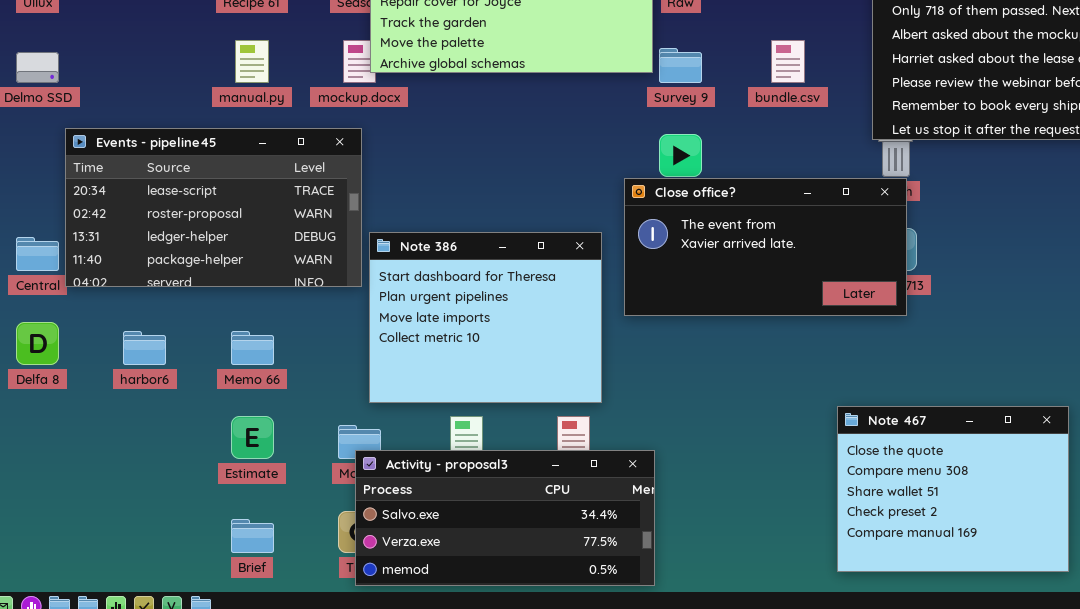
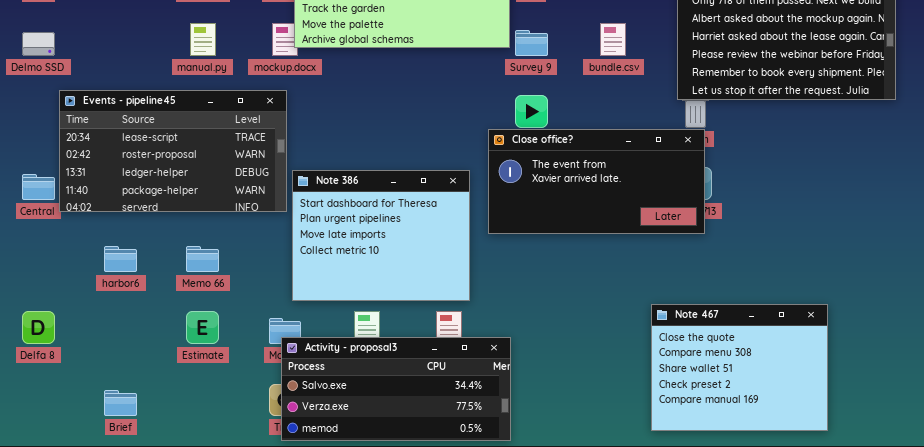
Delfa 8: [16,322,59,365] -> [22,311,55,344], moved
Brief: [231,519,274,553] -> [104,390,137,416], moved

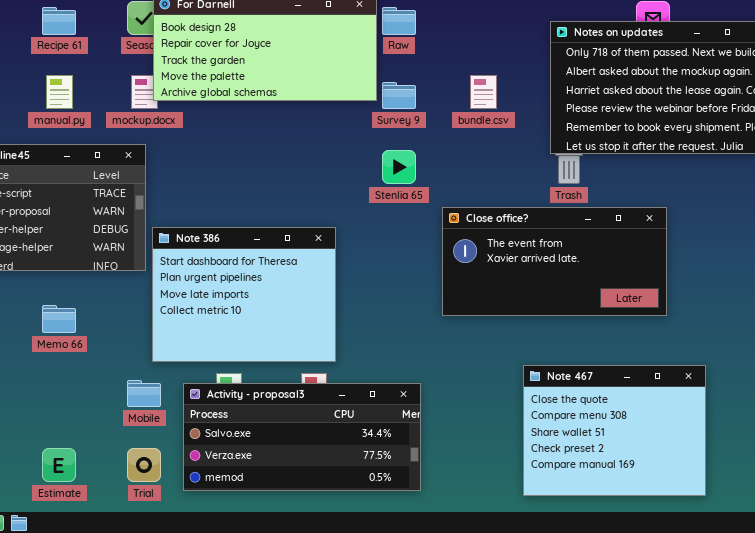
Close office?: [488,129,705,234] -> [442,207,667,316], moved
Estimate: [186,311,219,344] -> [42,448,76,482], moved
Activity - proposal3: [281,337,511,441] -> [183,383,421,491], moved

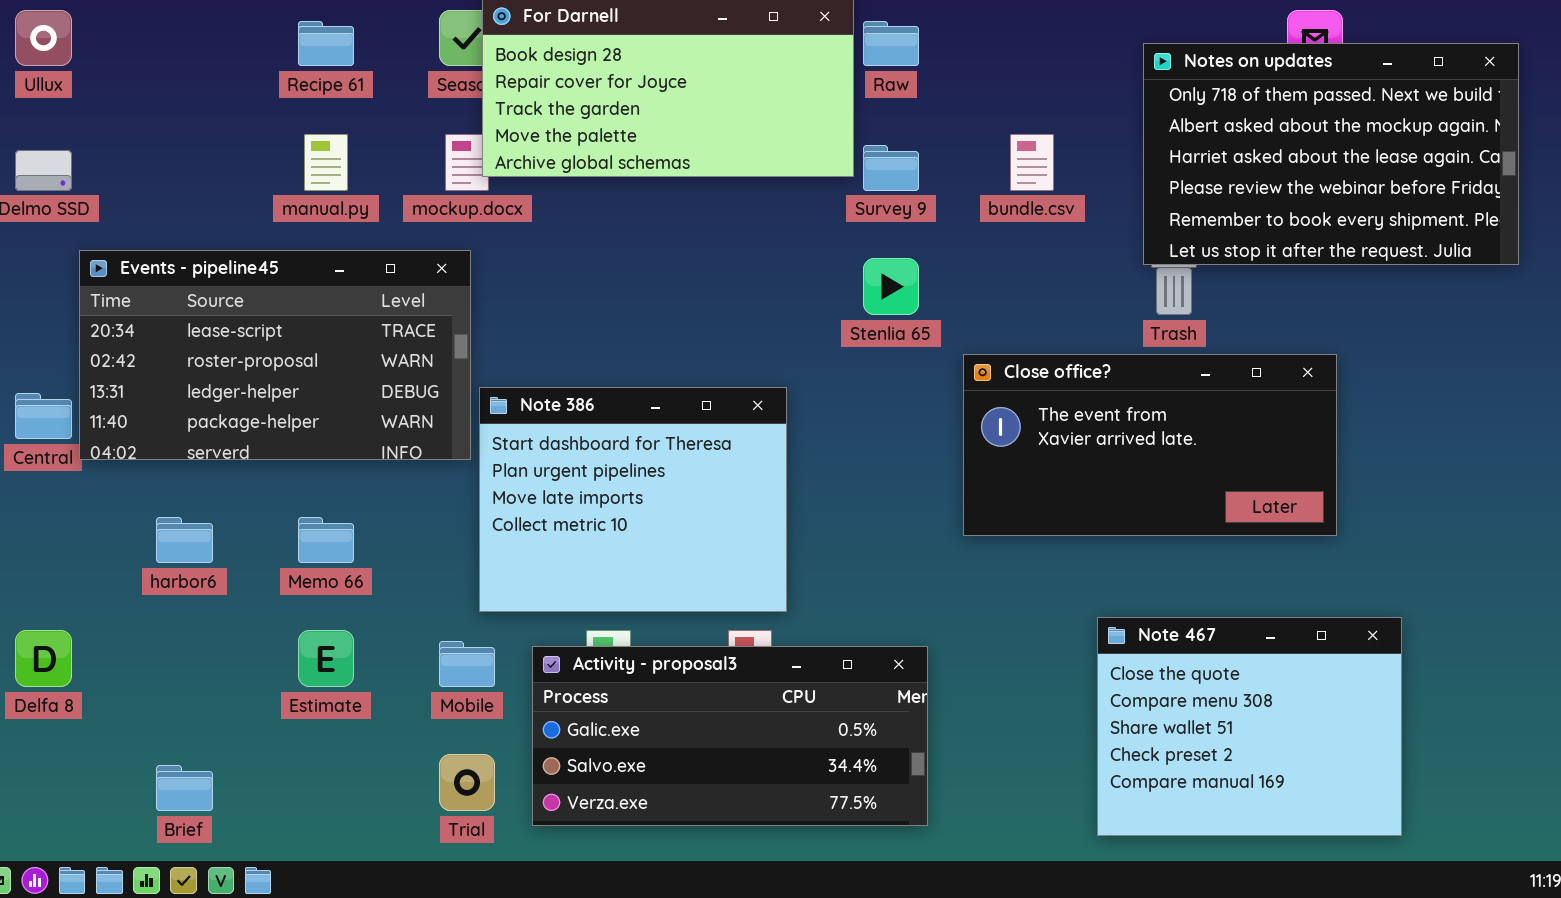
Activity - proposal3: [183,383,421,491] -> [532,646,928,826], scrolled up 1 row
Estimate: [42,448,76,482] -> [298,630,354,687], moved

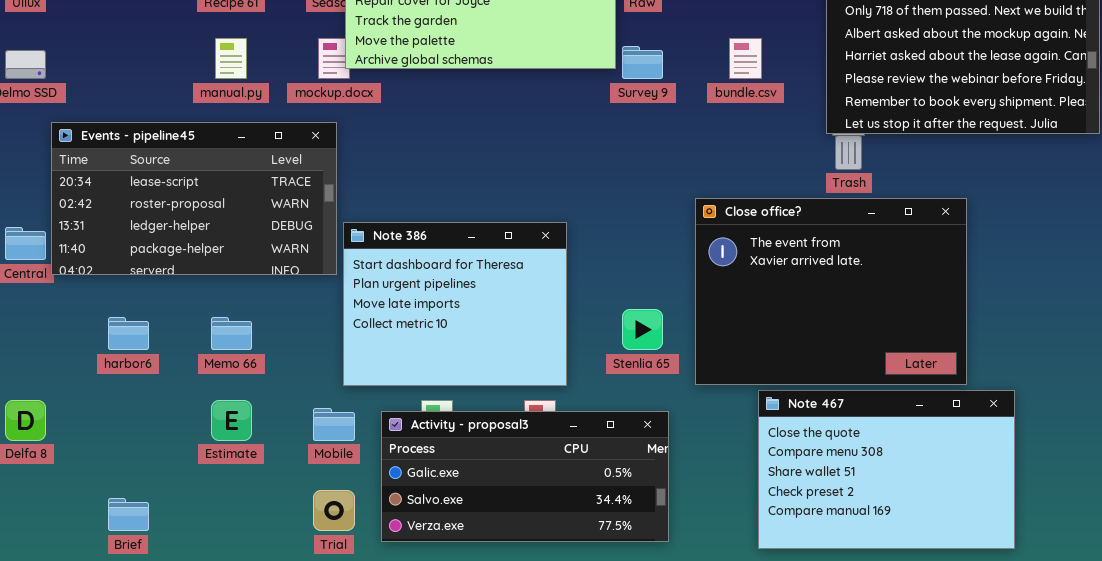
Stenlia 65: [863,258,919,315] -> [622,309,663,350], moved
Close office?: [963,354,1337,536] -> [695,198,967,385], resized
Note 467: [1097,617,1402,836] -> [758,390,1015,549], resized

